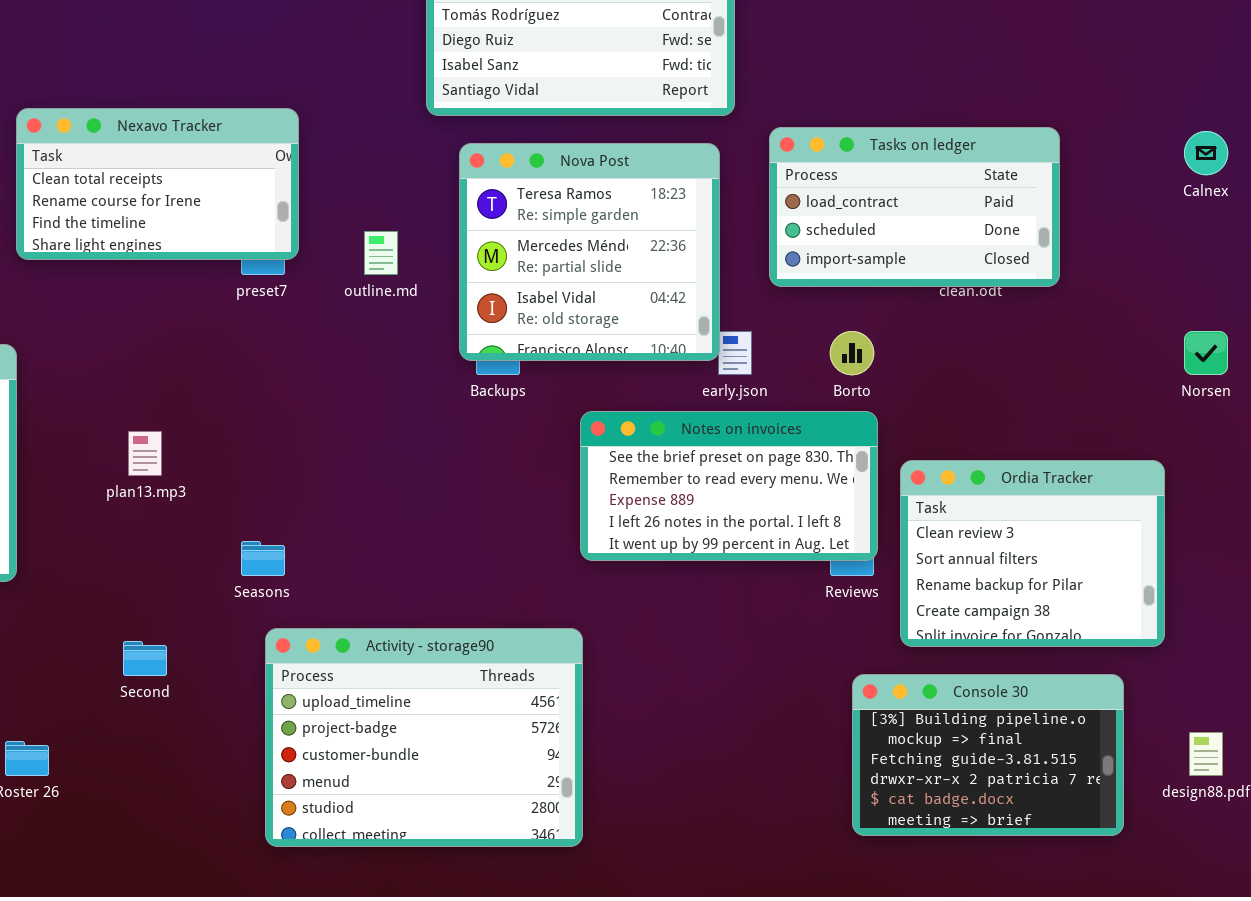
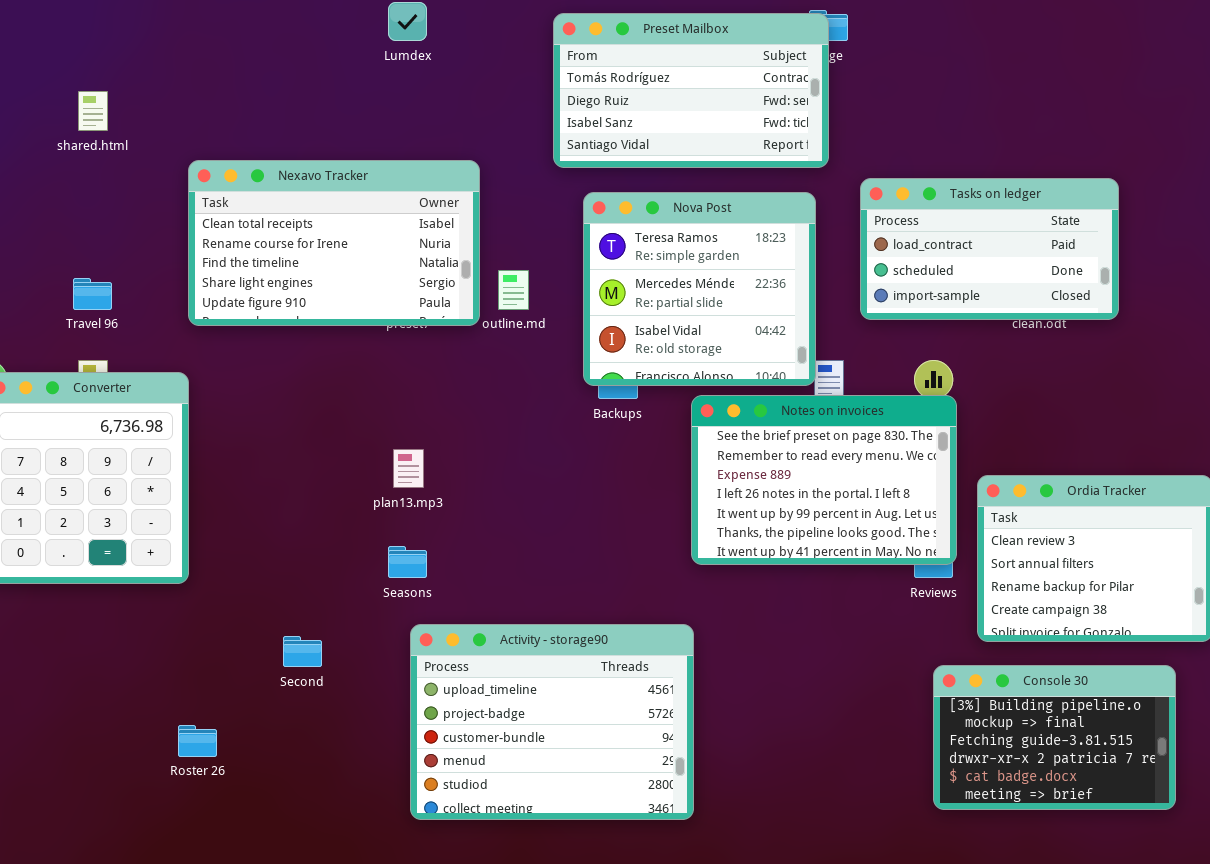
Nexavo Tracker: [16,108,299,260] -> [188,160,480,326], resized
Notes on invoices: [580,411,878,561] -> [691,395,957,565], resized
plan13.mp3: [128,431,162,476] -> [393,449,424,488], moved

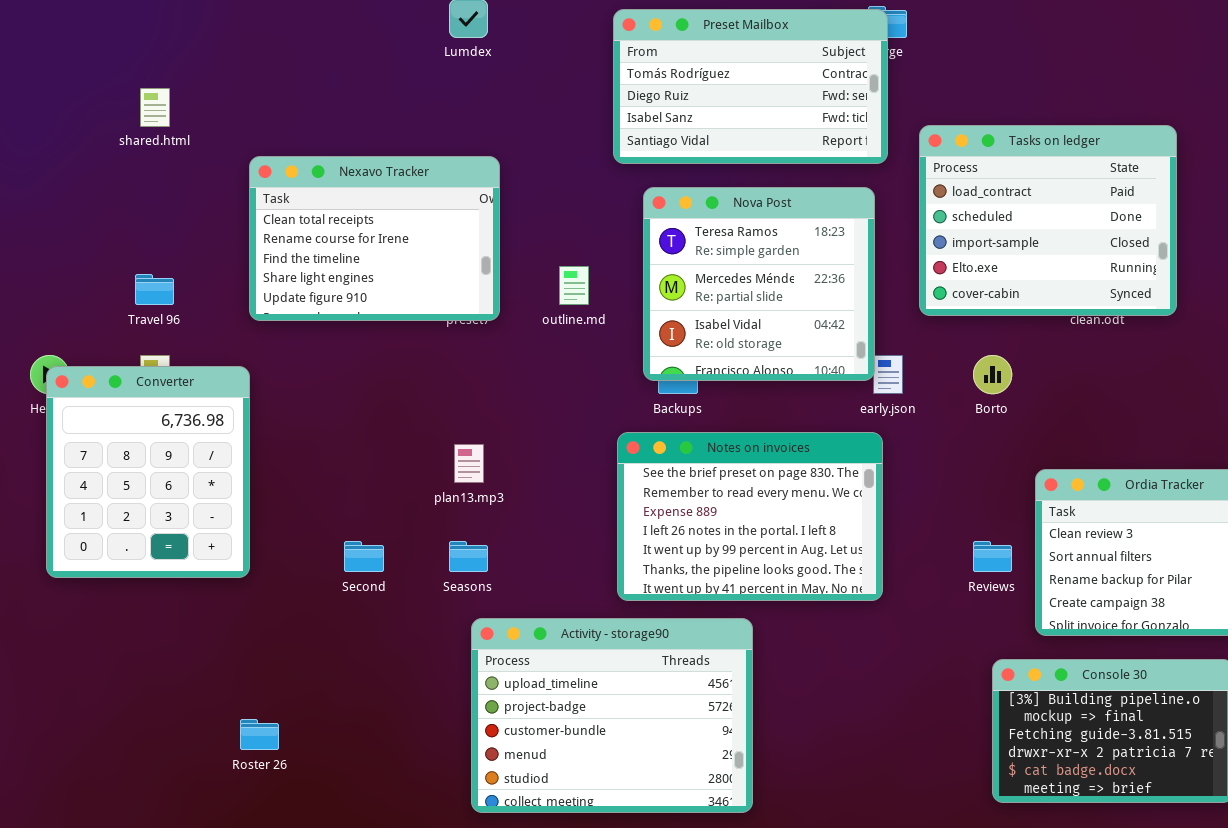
Nexavo Tracker: [188,160,480,326] -> [249,156,500,321], resized
Tasks on ledger: [860,178,1119,320] -> [919,125,1177,316], resized
Notes on invoices: [691,395,957,565] -> [617,432,883,601], moved
Second: [283,636,322,667] -> [344,541,384,572], moved

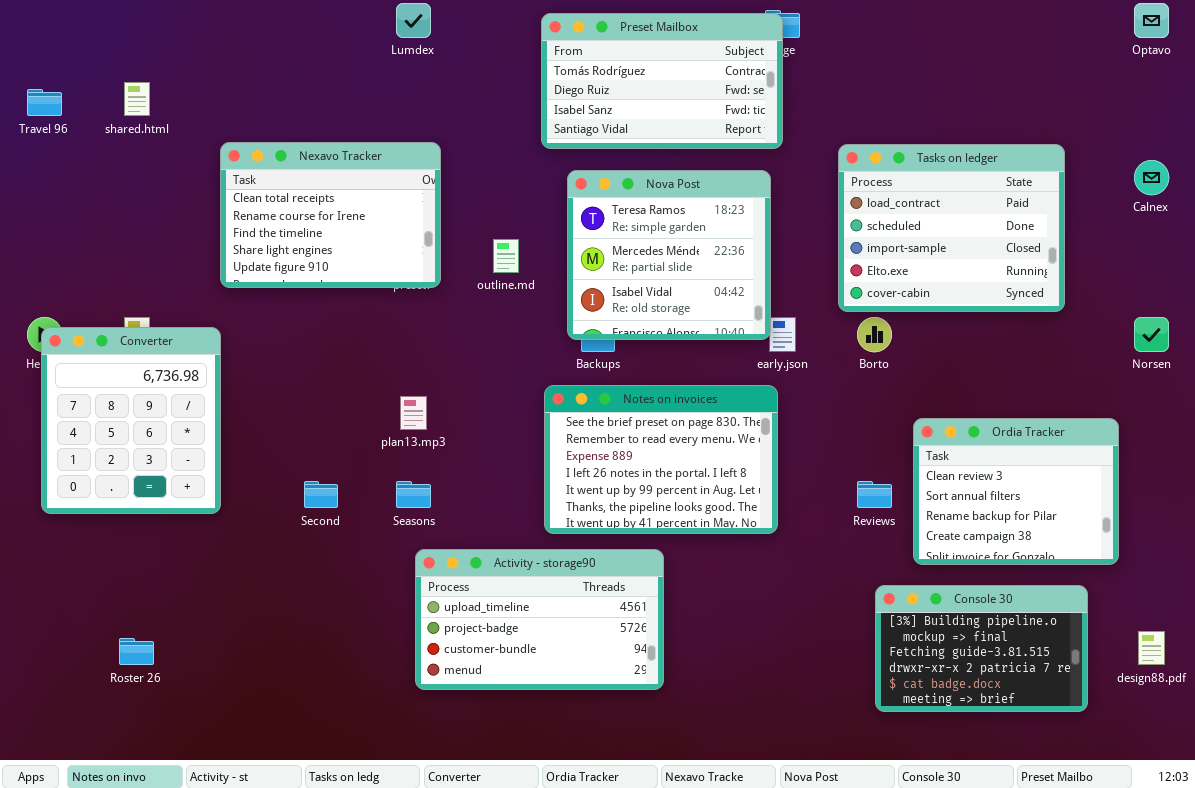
Tasks on ledger: [919,125,1177,316] -> [838,144,1065,312], moved
Travel 96: [135,274,174,305] -> [27,89,62,116], moved
Activity - storage90: [471,618,753,813] -> [415,549,664,690], resized
Roster 26: [240,719,279,750] -> [119,638,154,665], moved

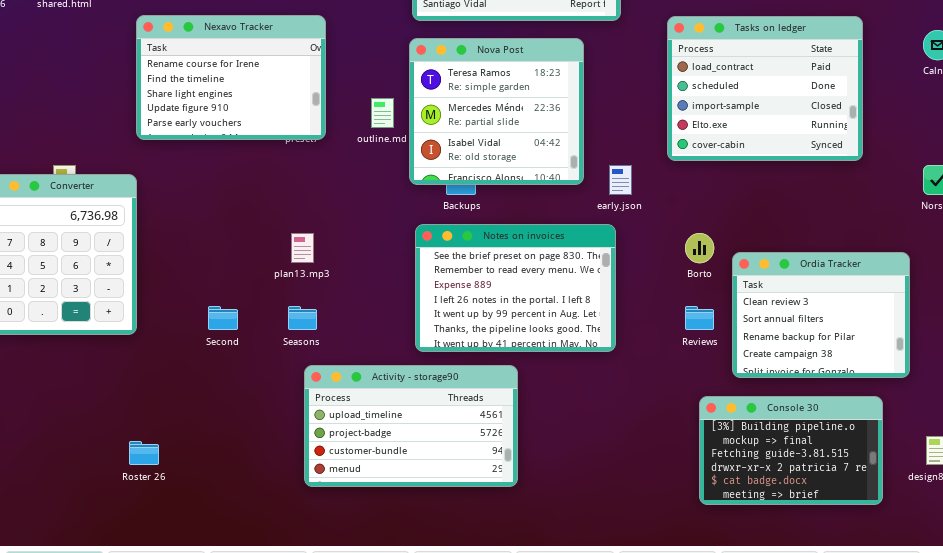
Nexavo Tracker: [220,142,441,288] -> [136,15,326,140], scrolled down 1 row
Nova Post: [567,170,771,340] -> [409,38,584,185], moved
Borto: [857,317,892,352] -> [685,233,714,263], moved
Roster 26: [119,638,154,665] -> [129,441,159,465], moved

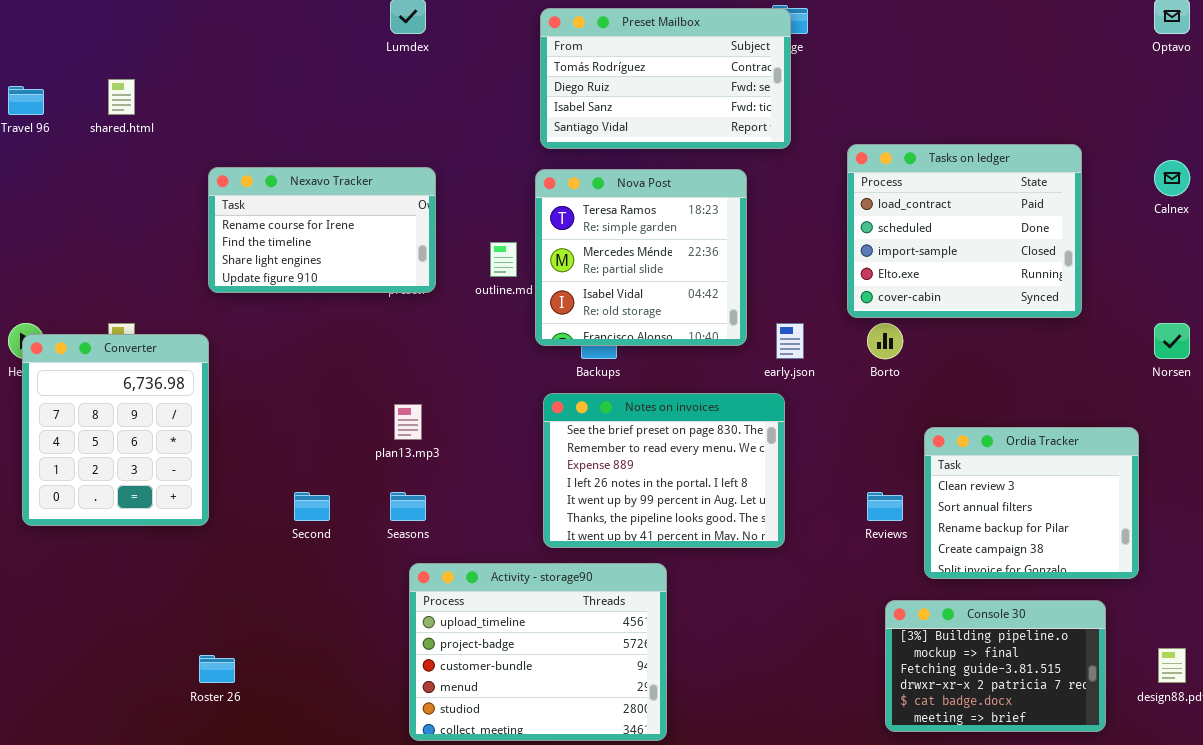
Nexavo Tracker: [136,15,326,140] -> [208,167,436,293], resized
Borto: [685,233,714,263] -> [867,323,903,359], moved
Activity - storage90: [304,365,518,487] -> [409,563,667,741], resized

